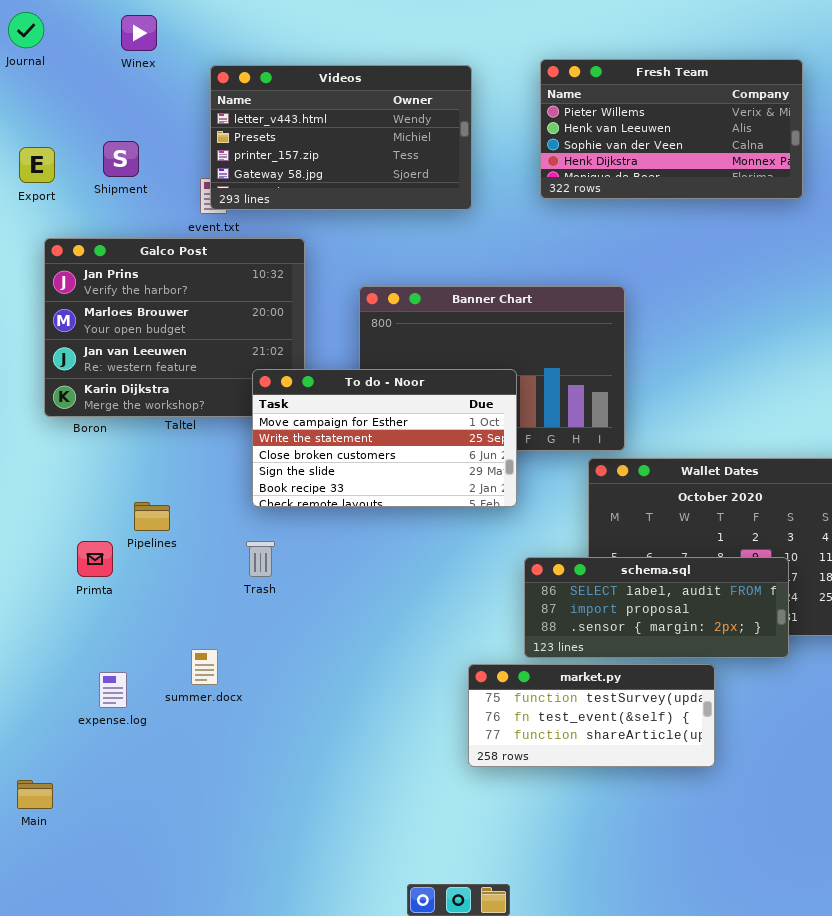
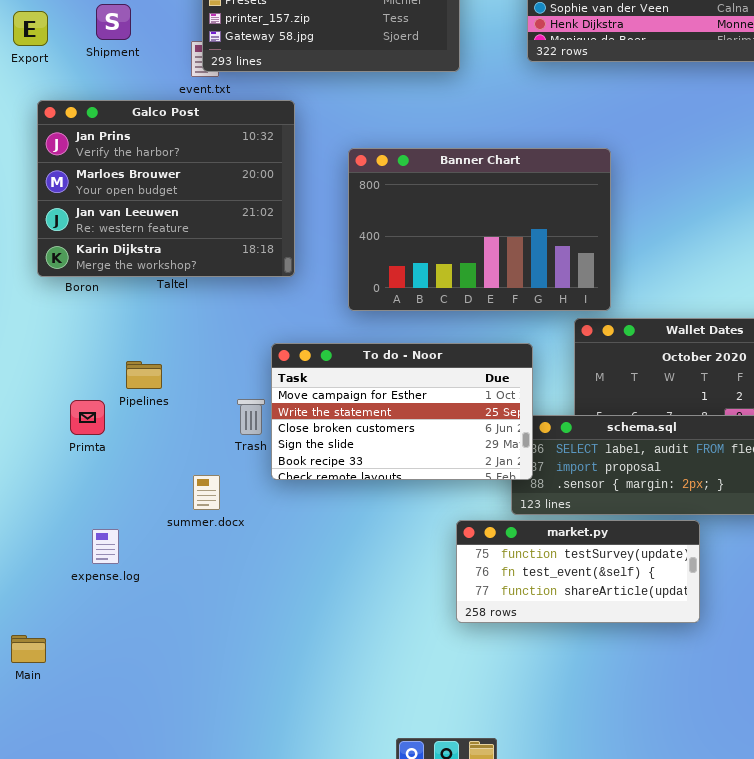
To do - Noor: [252,369,517,507] -> [271,343,533,480], moved
summer.docx: [191,649,218,685] -> [193,475,220,510], moved

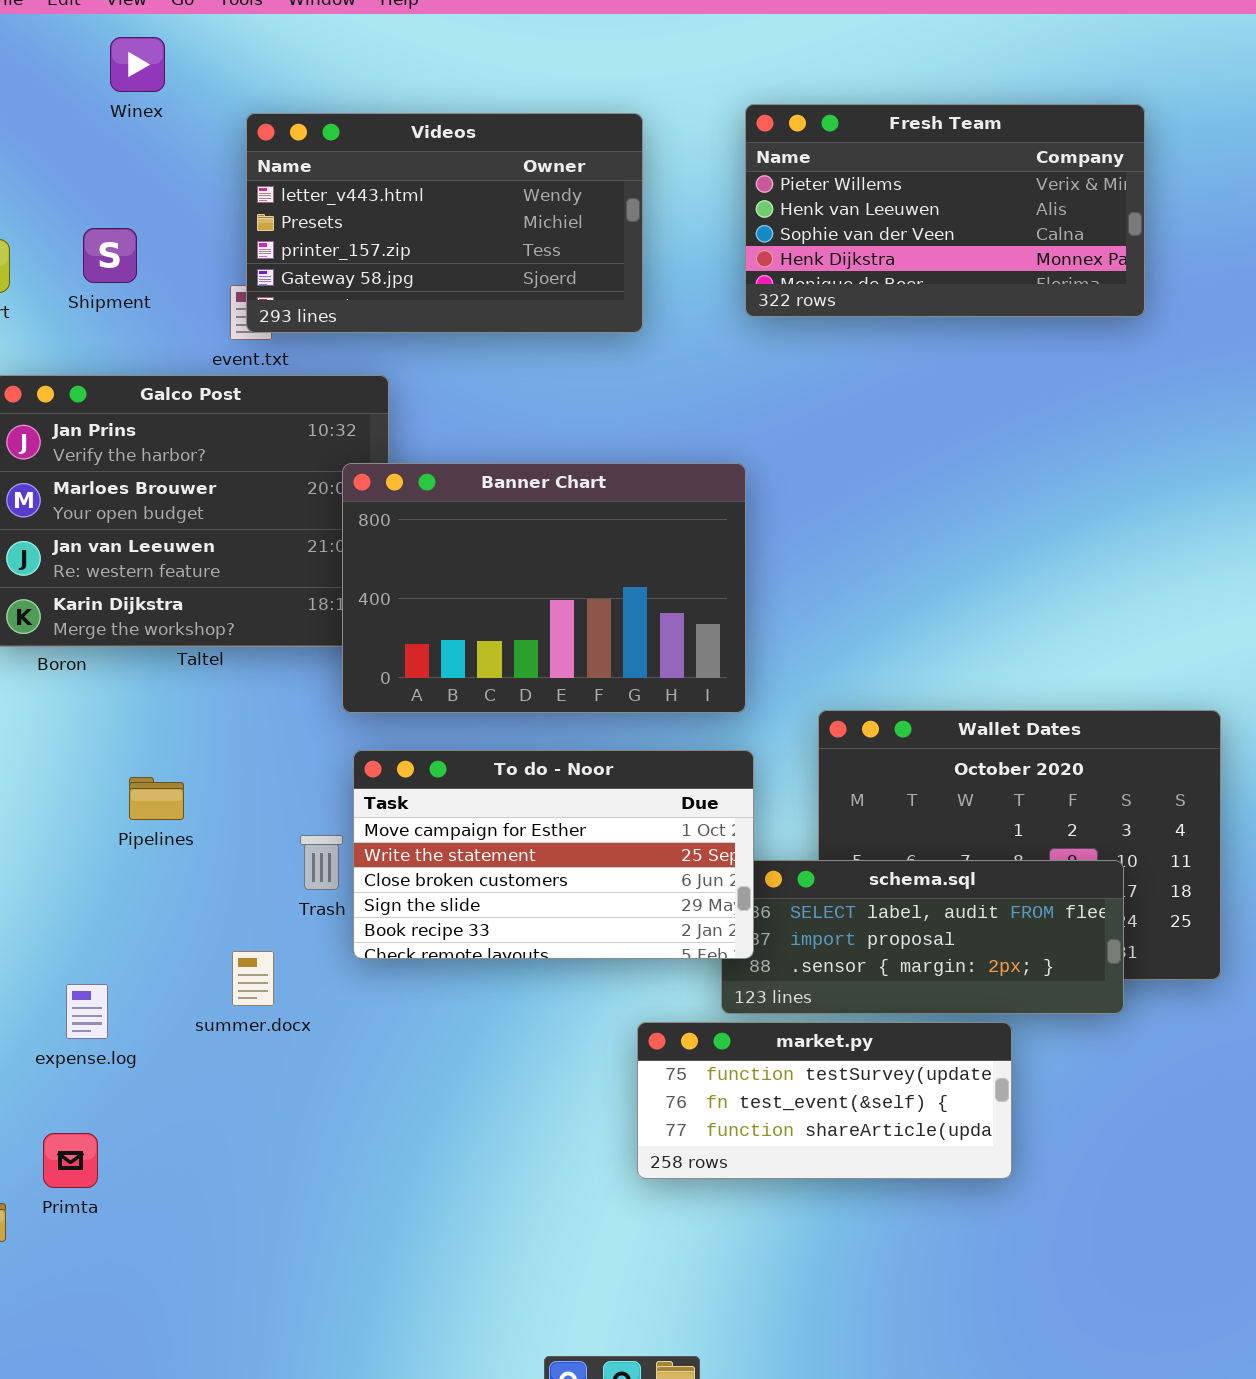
Banner Chart: [348,148,611,311] -> [342,463,746,713], moved
Primta: [70,400,105,435] -> [43,1133,98,1188], moved
expense.log: [92,529,119,564] -> [66,984,108,1039], moved

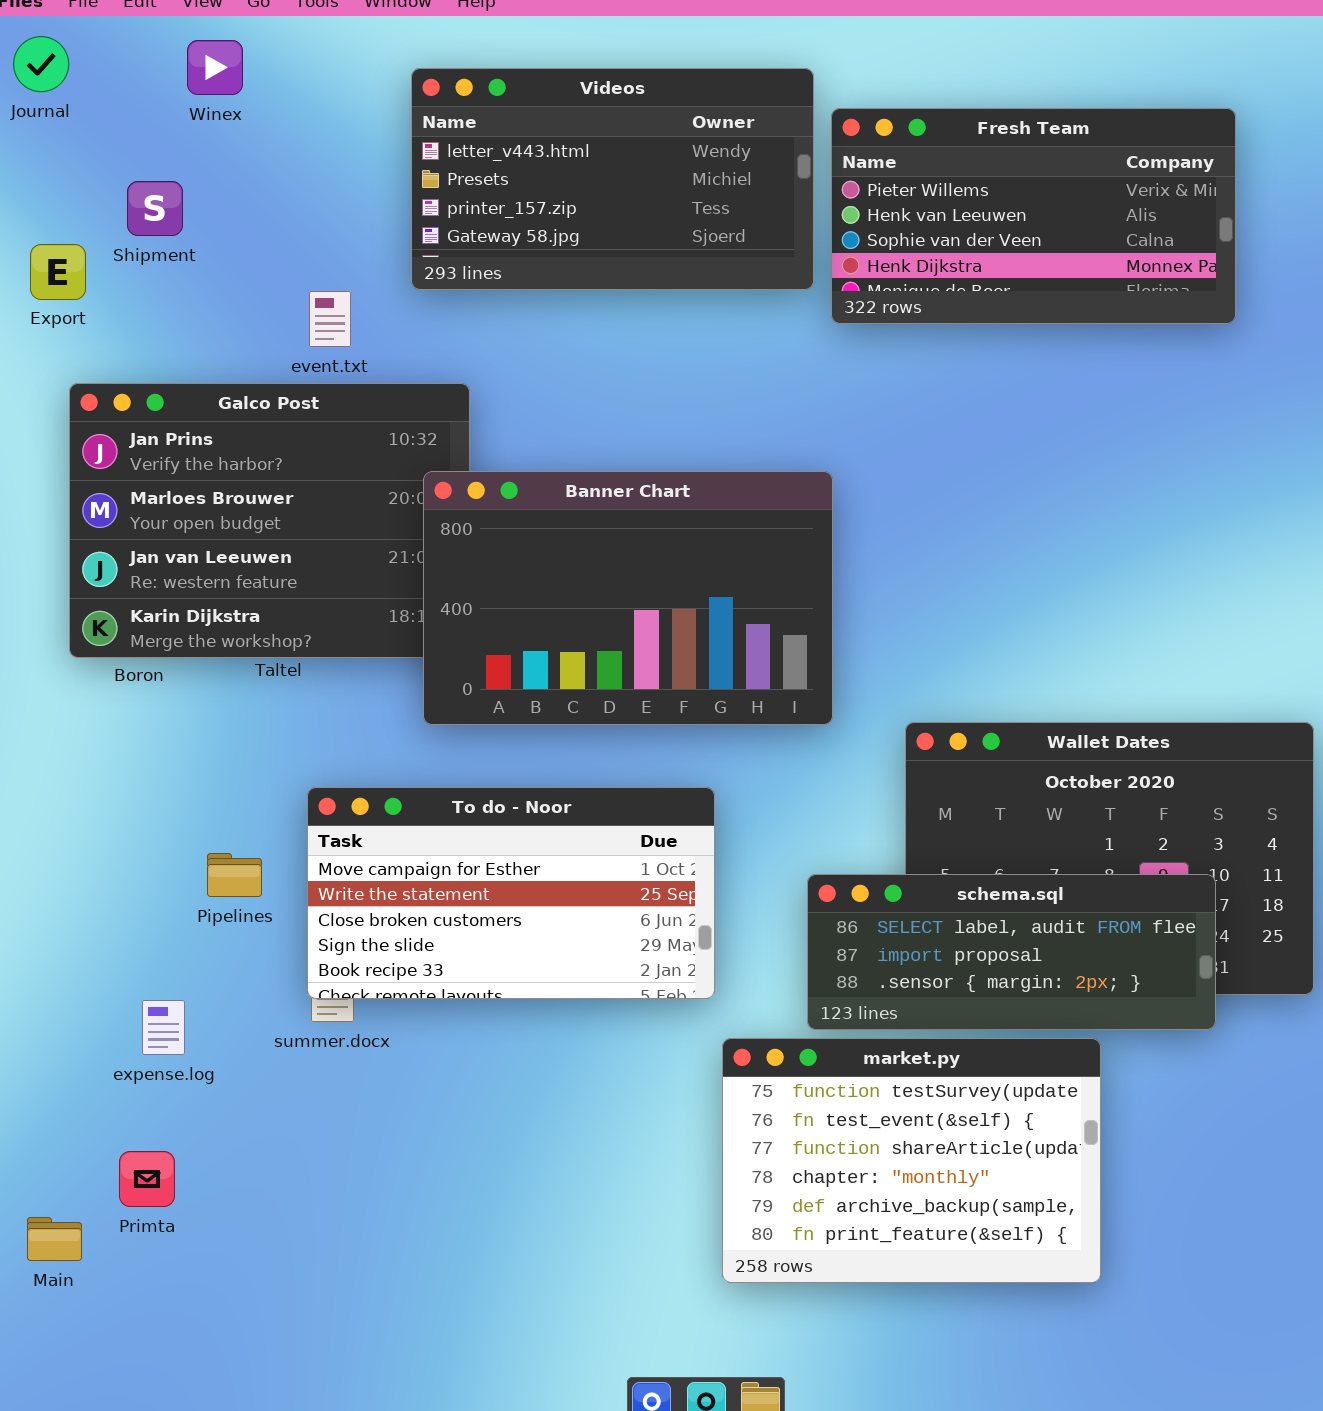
Videos: [246,113,643,333] -> [411,68,814,290], moved
Shipment: [83,228,137,283] -> [127,181,183,236], moved
To do - Noor: [353,750,754,959] -> [307,787,715,999], moved
Pipelines: [129,777,184,820] -> [207,853,262,897], moved
market.py: [637,1022,1012,1179] -> [722,1038,1101,1283], resized

